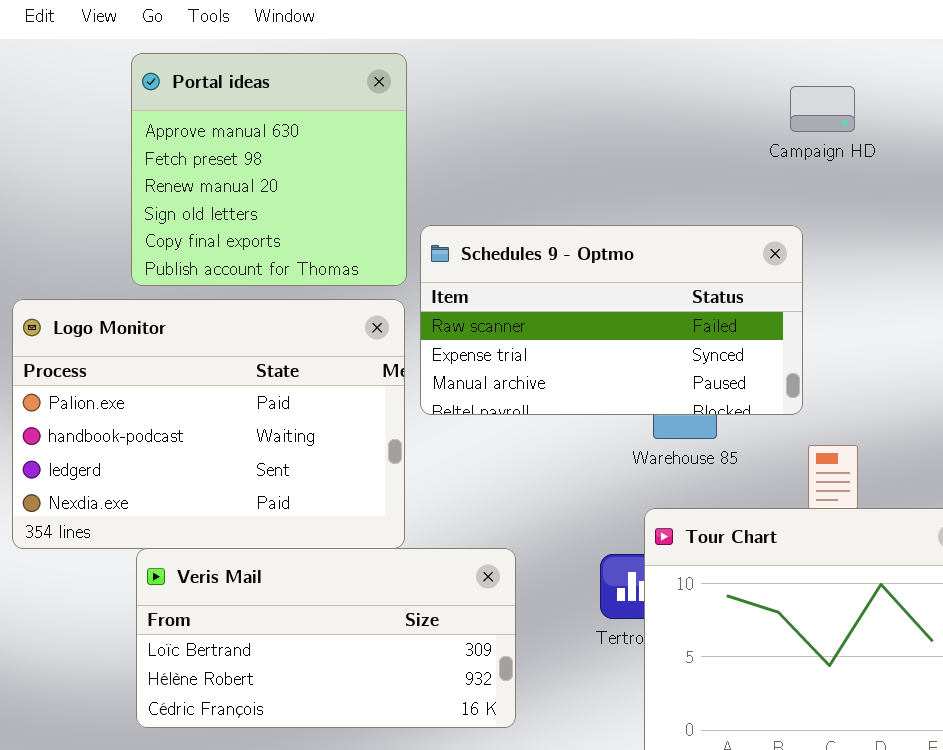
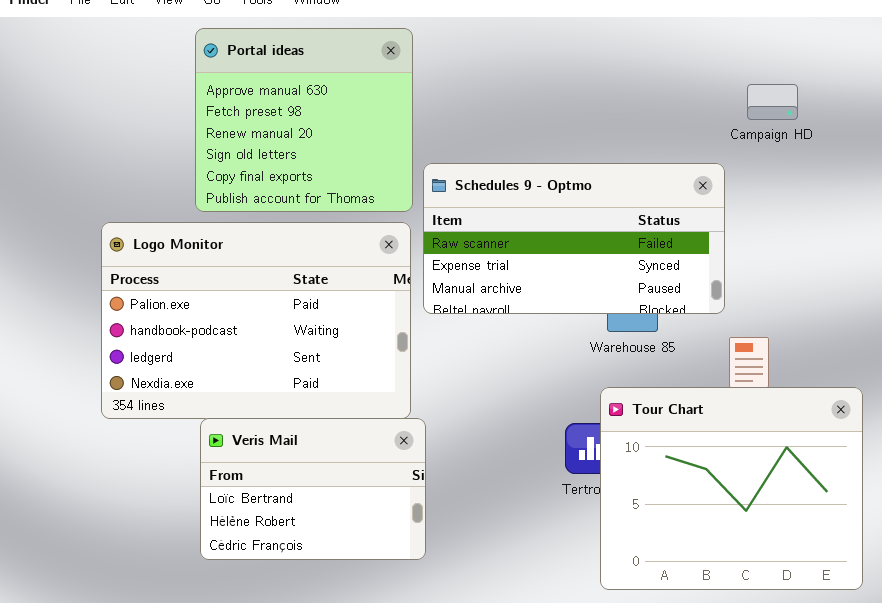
Campaign HD: [790,86,855,132] -> [747,84,798,120], moved
Veris Mail: [136,548,516,728] -> [200,418,426,560], resized

